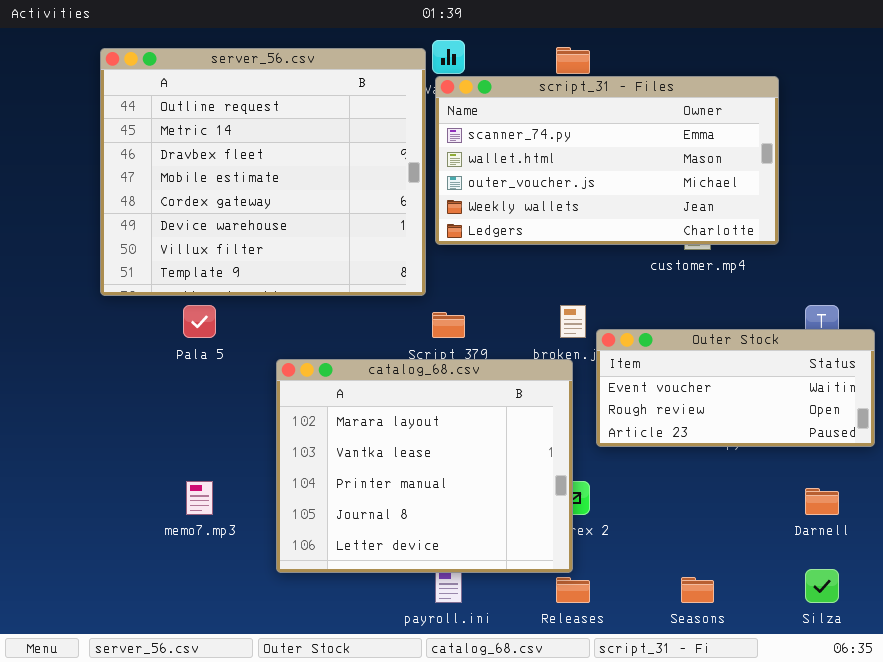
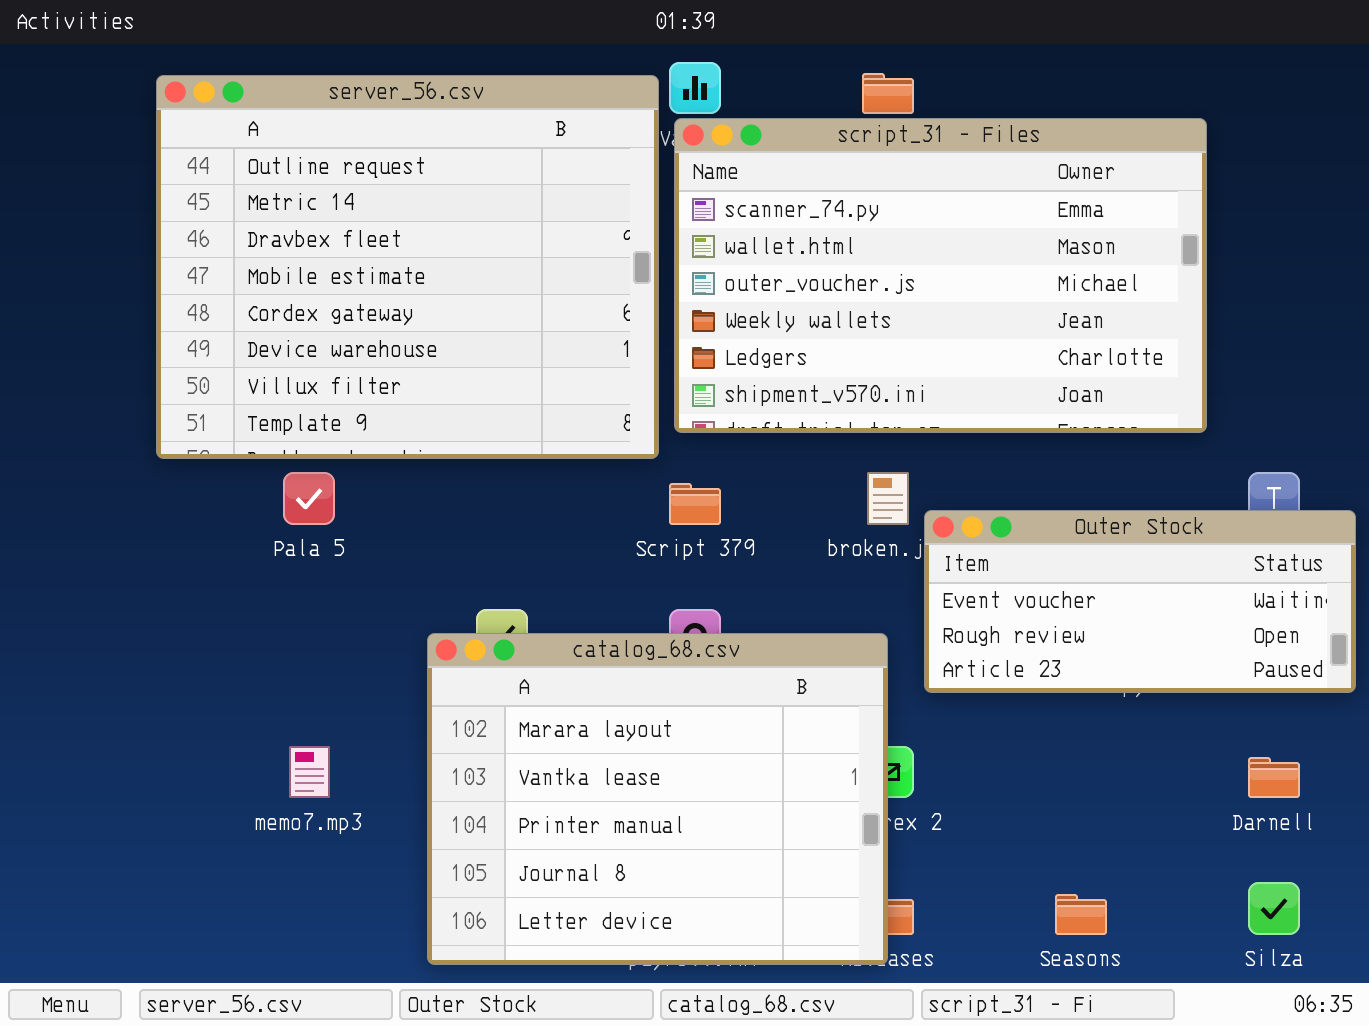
script_31 - Files: [435,76,779,245] -> [674,118,1207,433], resized
catalog_68.csv: [276,359,573,573] -> [427,633,888,965], moved

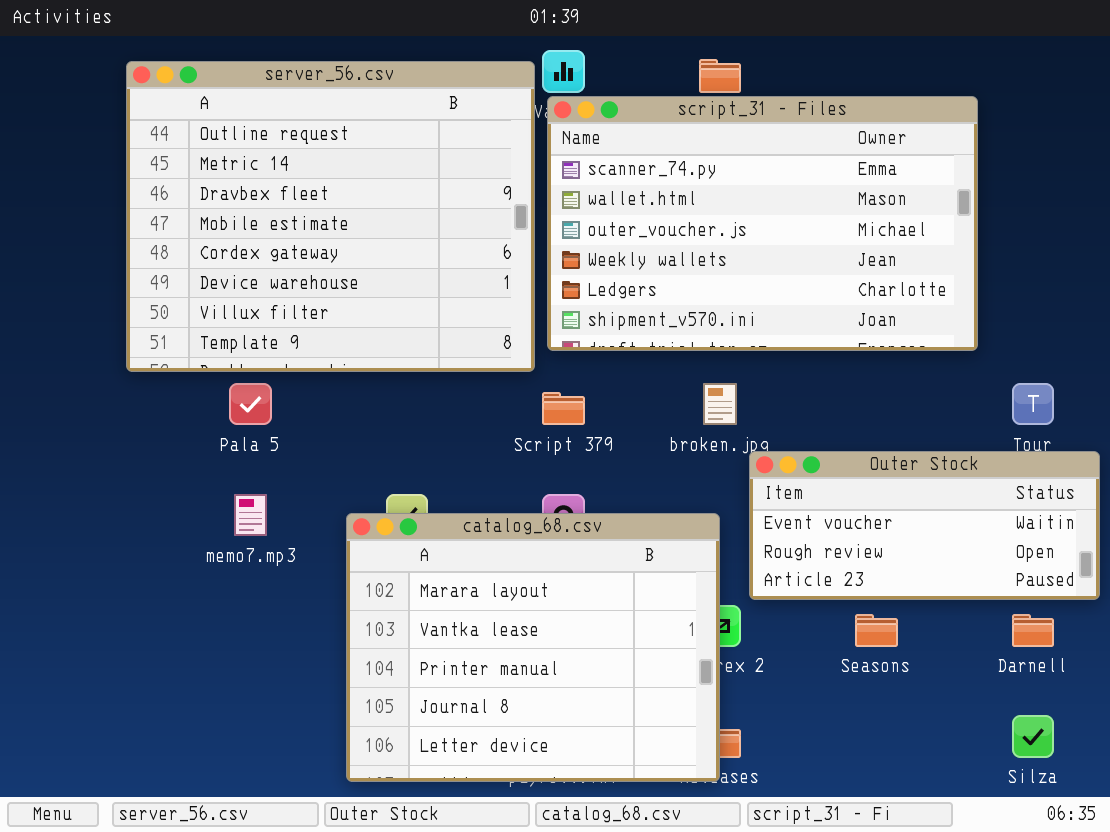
Outer Stock: [924,510,1356,693] -> [749,451,1100,600], moved
memo7.mp3: [289,746,330,798] -> [234,494,267,536], moved
Seasons: [1055,894,1107,935] -> [855,614,898,647], moved

